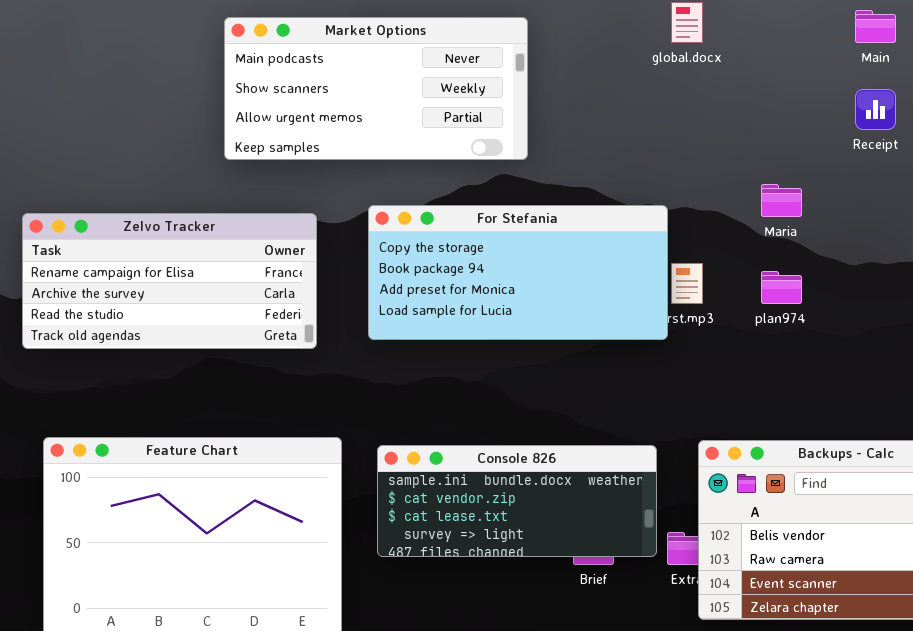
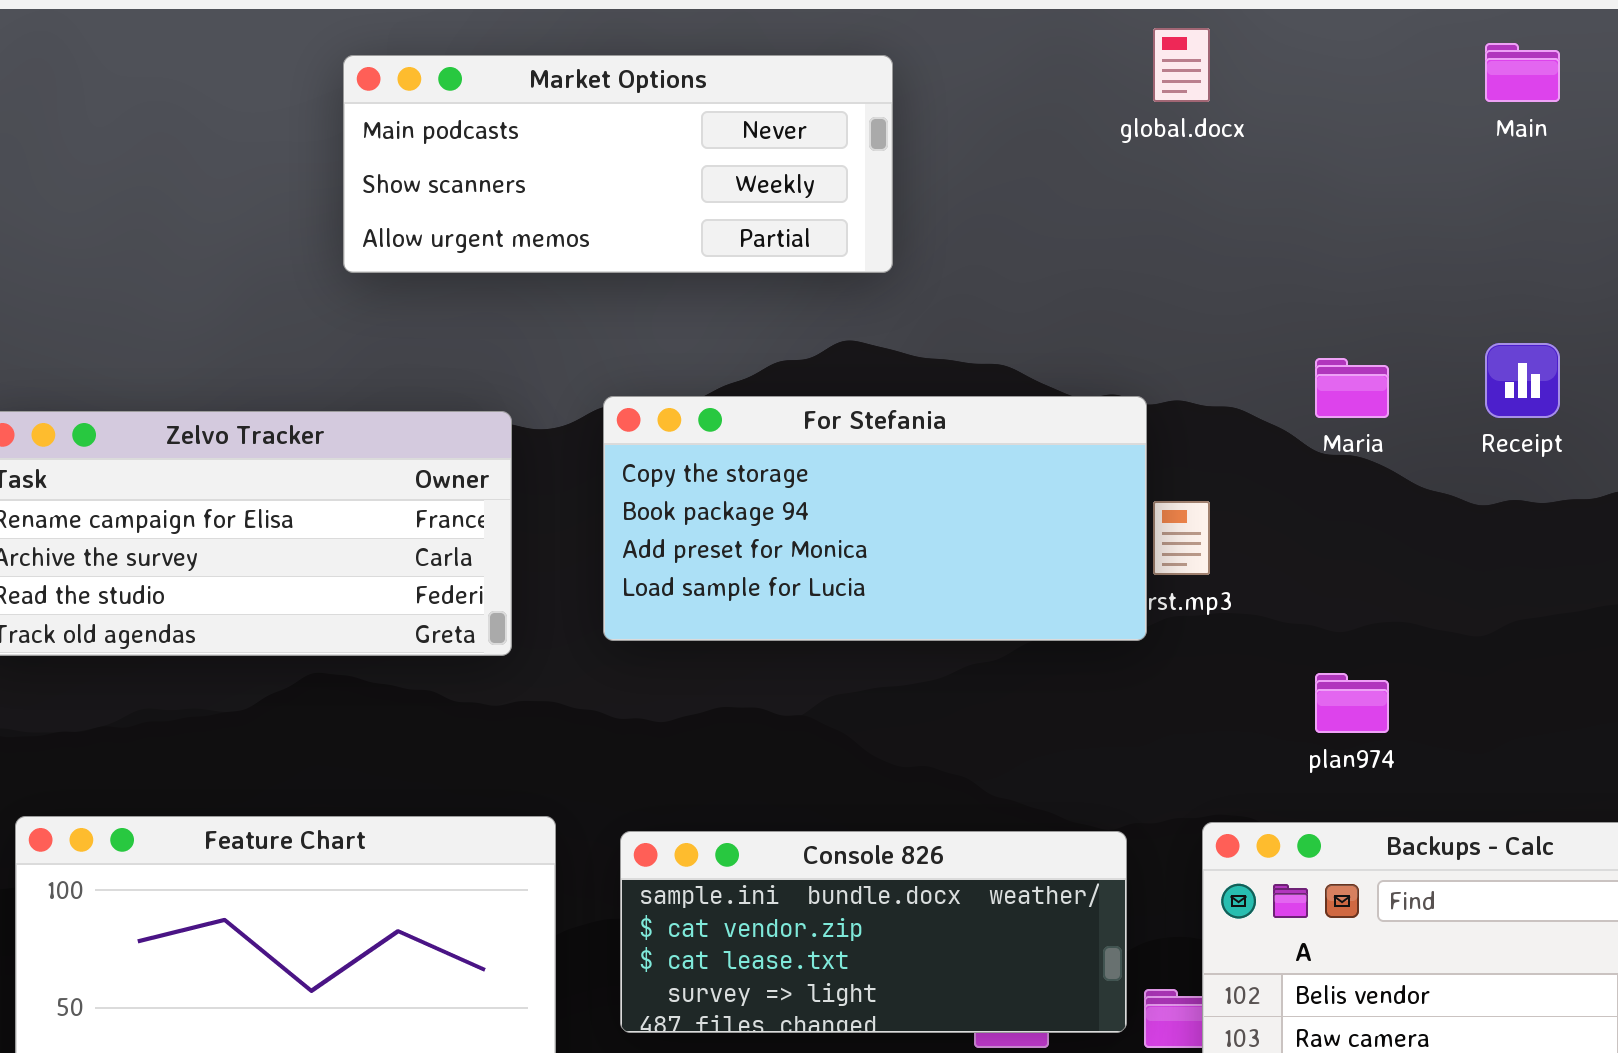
Market Options: [224,17,528,160] -> [343,55,893,273], resized
Receipt: [855,89,896,130] -> [1485,343,1560,418], moved
plan974: [761,271,802,304] -> [1315,673,1389,733], moved

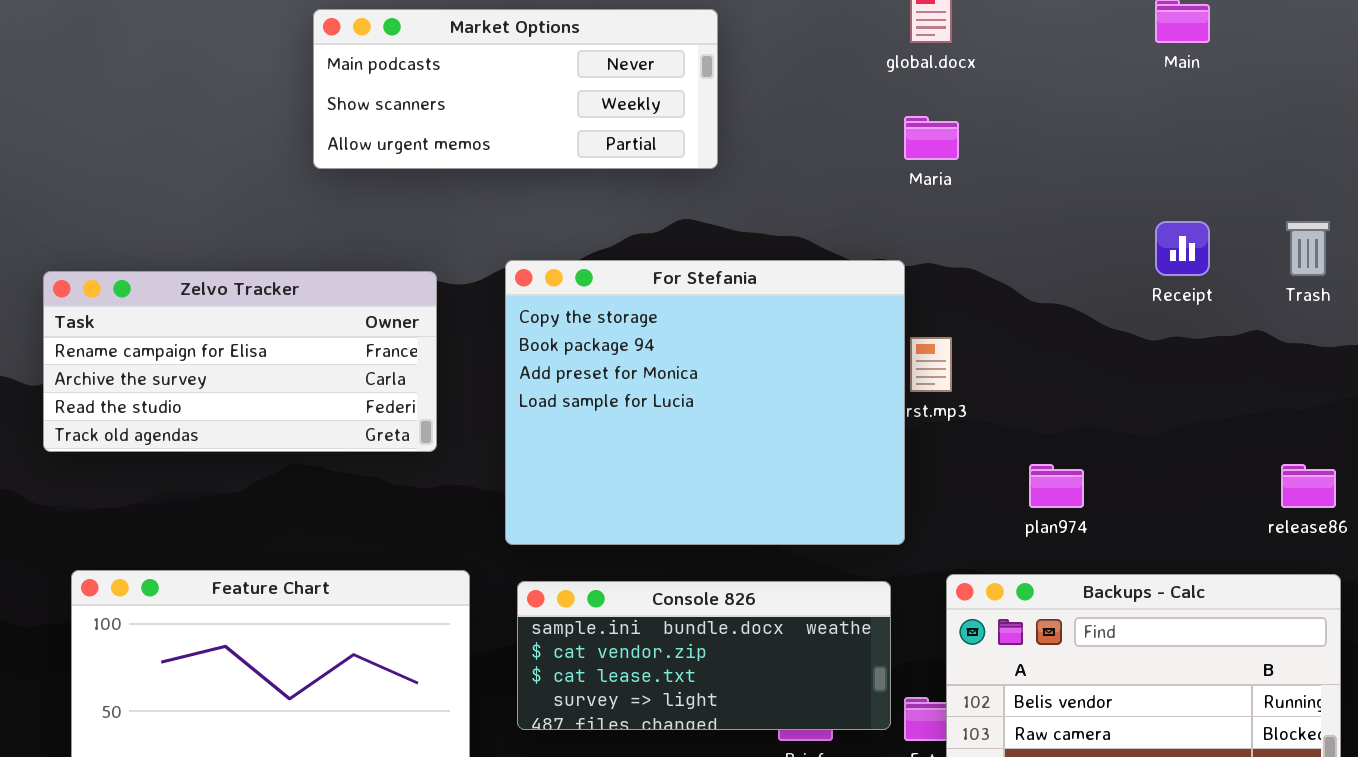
Maria: [1315,358,1389,418] -> [904,116,959,160], moved
For Stefania: [603,396,1147,641] -> [505,260,905,545], resized

